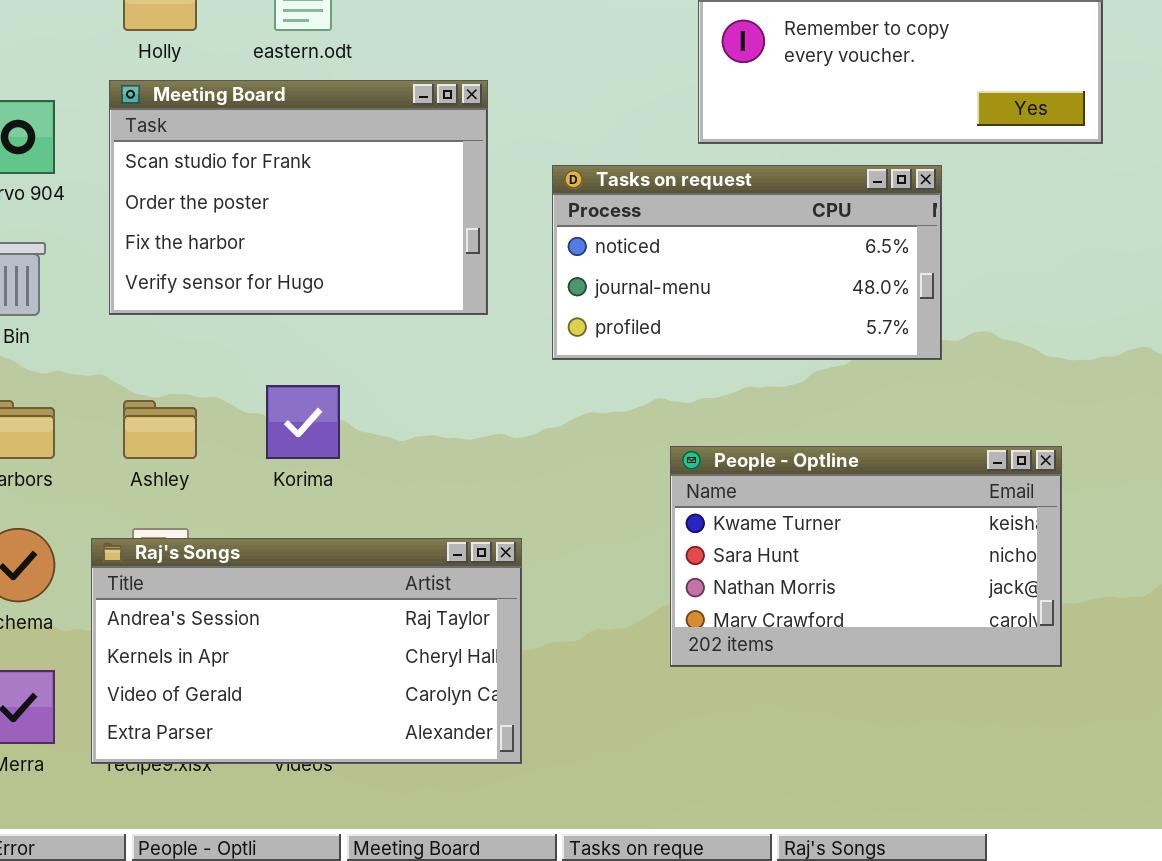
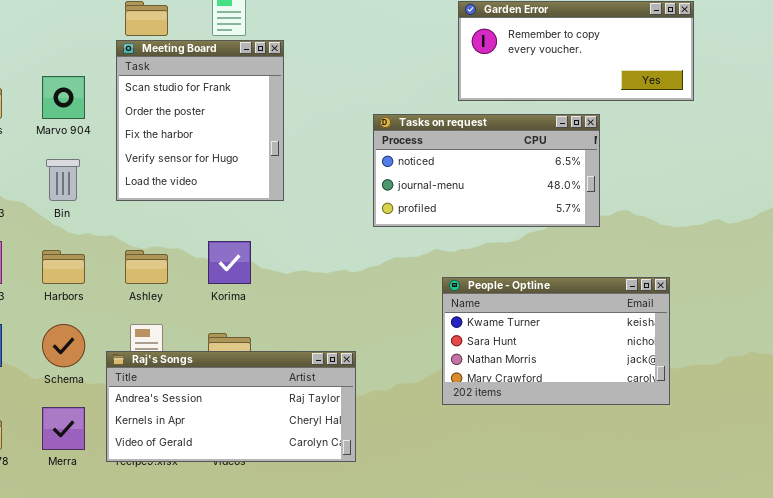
Meeting Board: [109,80,488,315] -> [116,40,284,201], resized
Raj's Songs: [91,538,522,764] -> [106,351,356,462], resized

